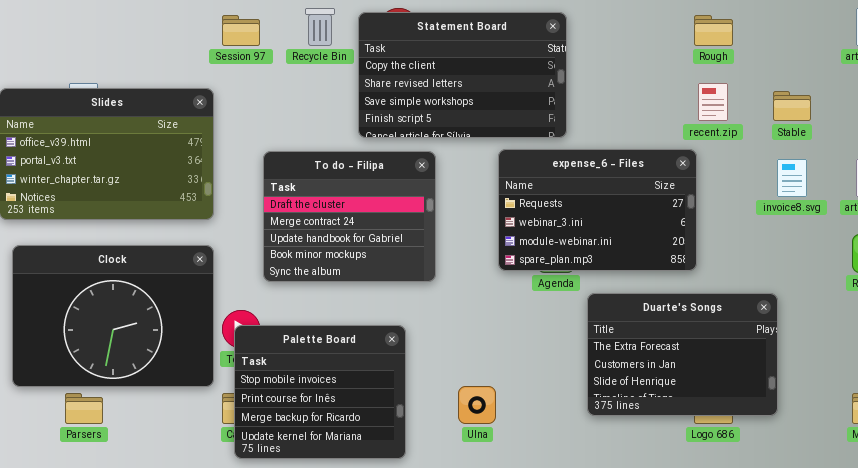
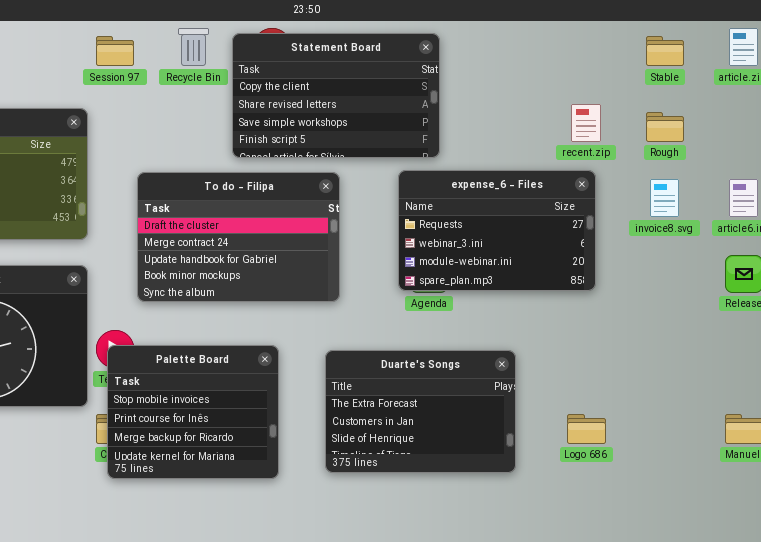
Rough: [694,15,733,46] -> [646,112,684,142], moved
Stable: [773,91,811,121] -> [646,36,684,66], moved
expense_6 - Files: [498,149,697,271] -> [398,170,596,291], moved
To do - Filipa: [263,151,436,282] -> [137,172,340,302], resized
Duarte's Songs: [587,293,778,416] -> [325,350,516,473], moved

